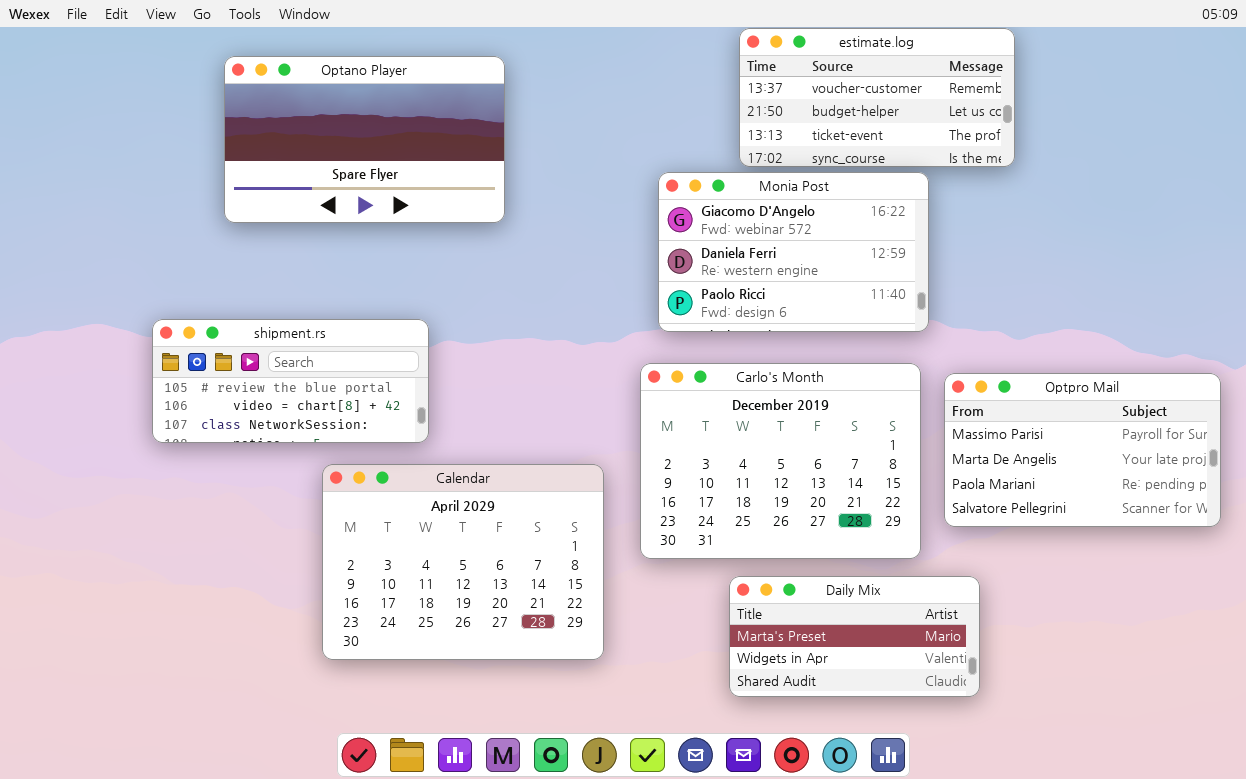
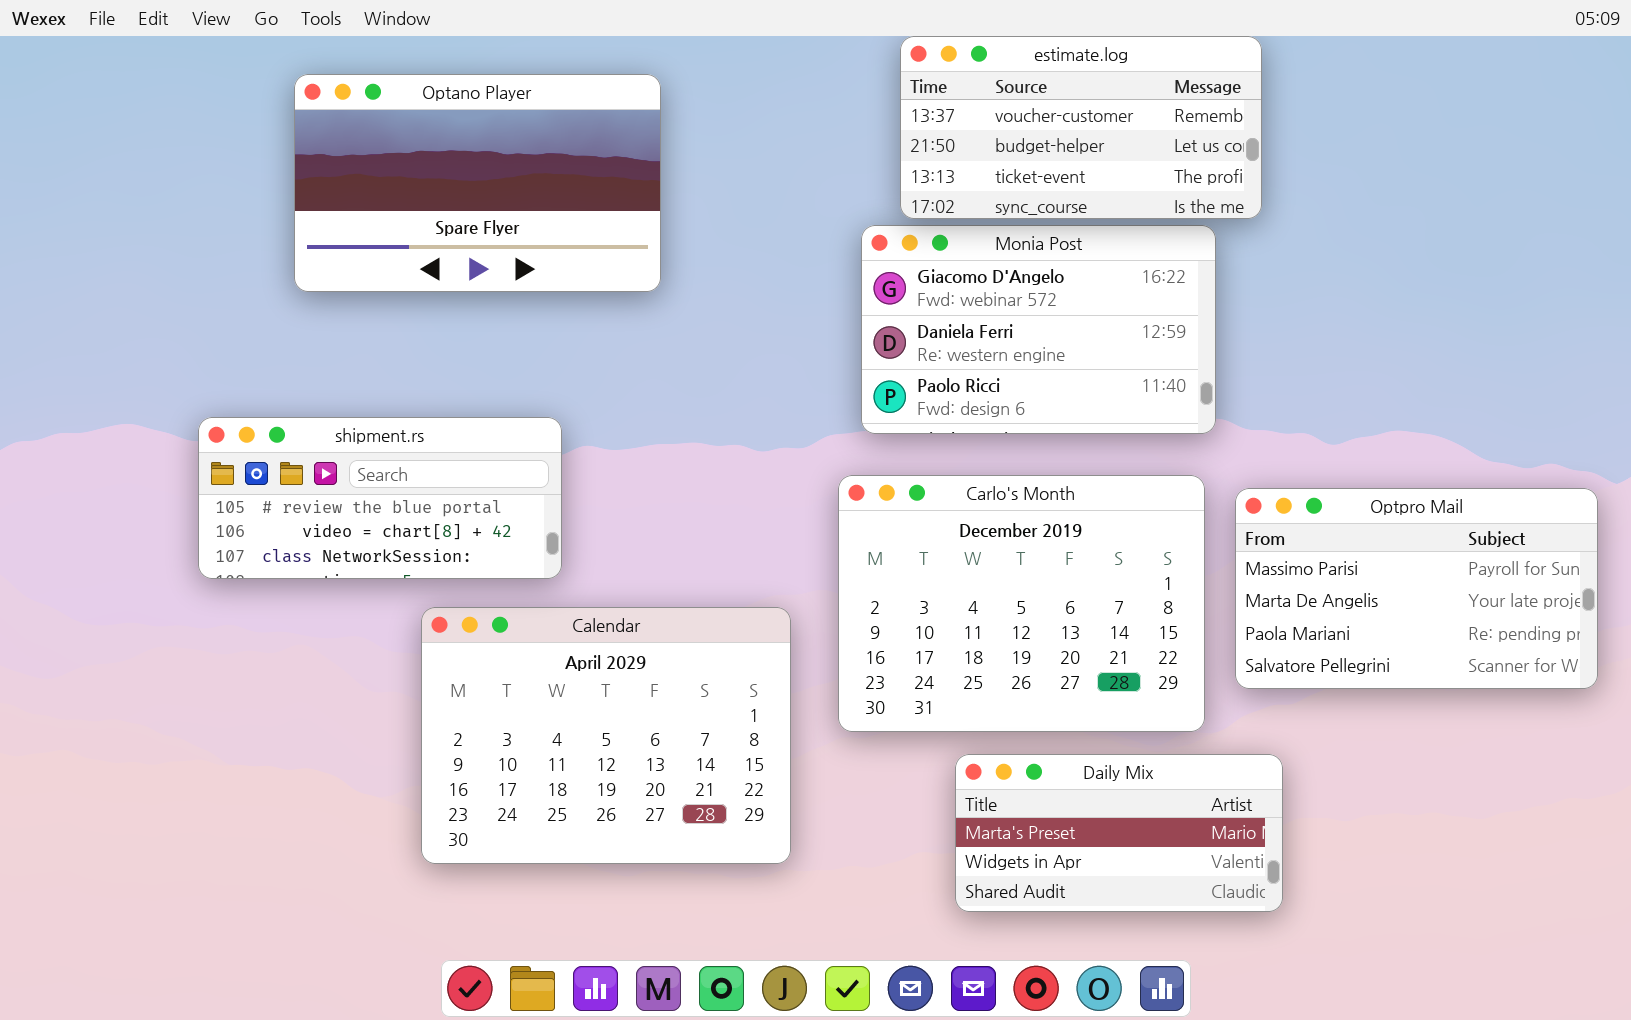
estimate.log: [739,28,1015,167] -> [900,36,1262,219], moved

